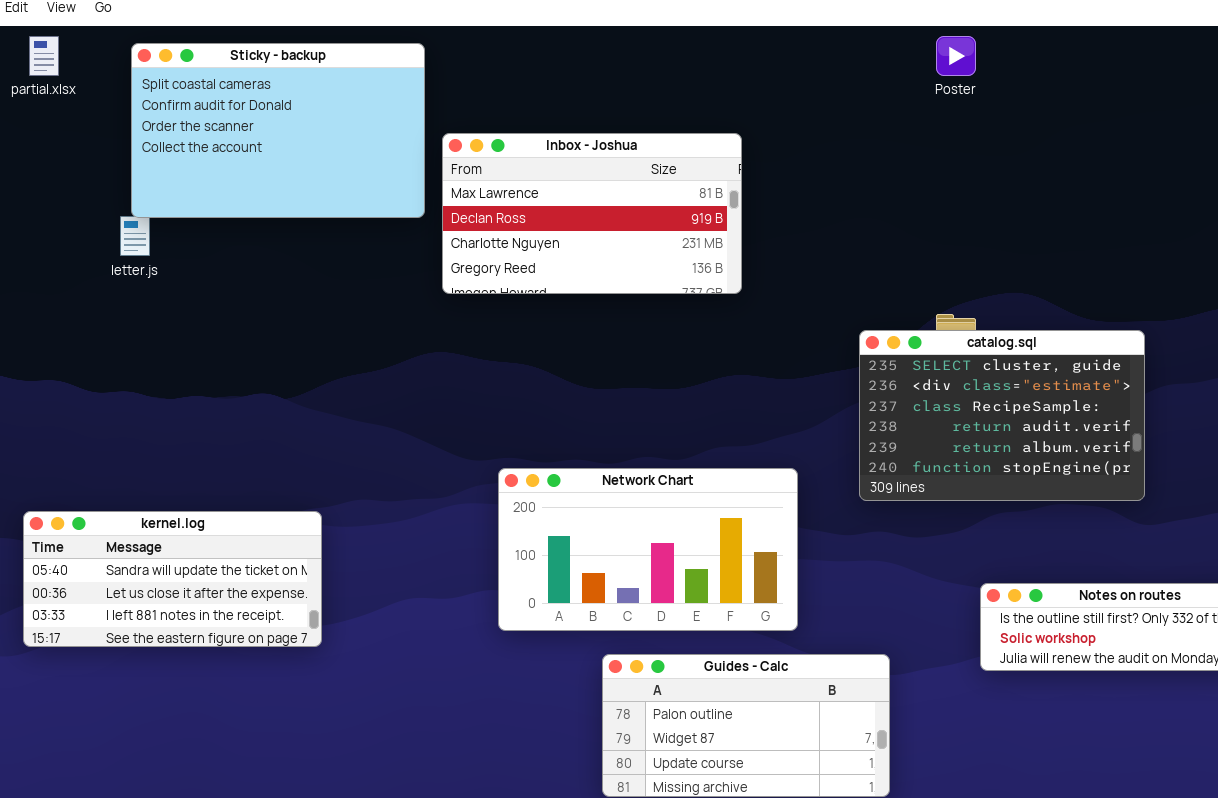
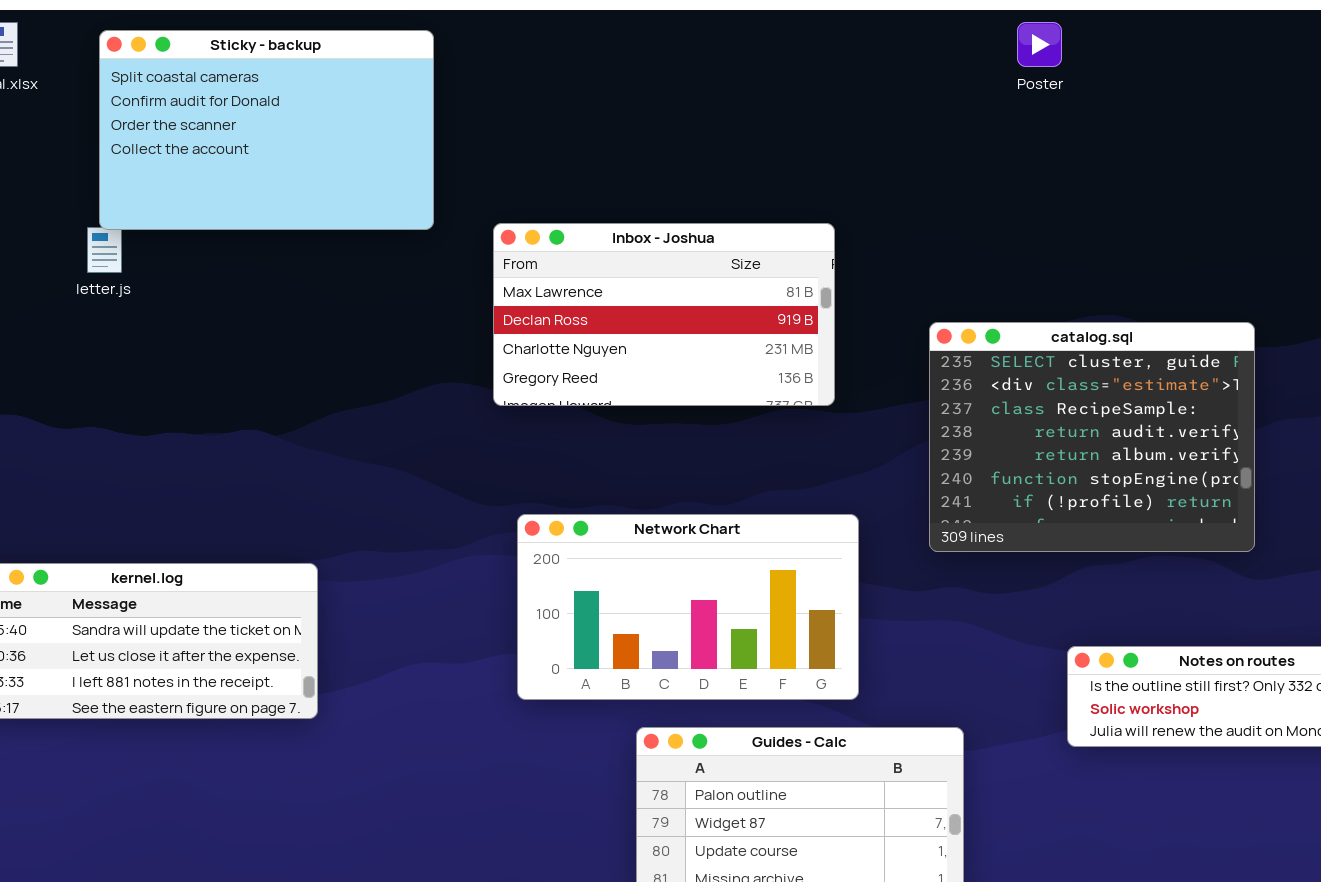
Inbox - Joshua: [442,133,742,294] -> [493,223,835,406], moved
catalog.sql: [859,330,1145,501] -> [929,322,1255,552], resized

